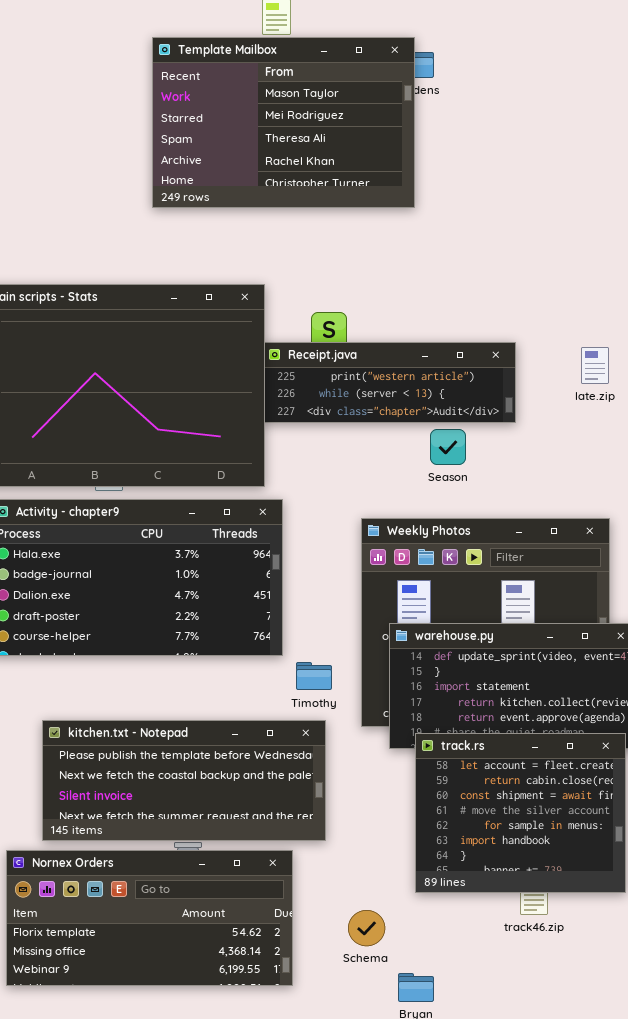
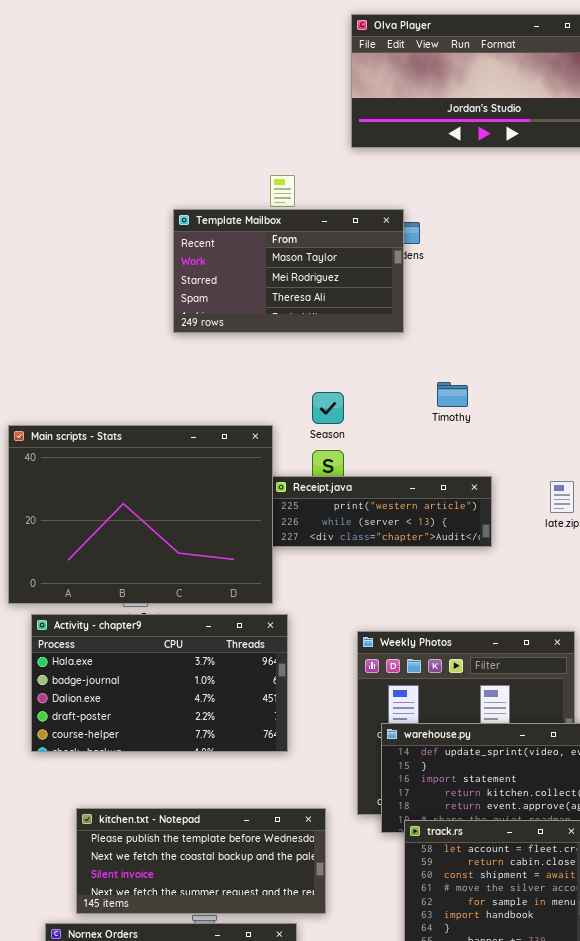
Template Mailbox: [152,37,415,208] -> [173,209,404,333], resized
Season: [430,429,466,465] -> [312,392,344,424], moved
Timothy: [296,662,332,690] -> [437,382,468,407], moved

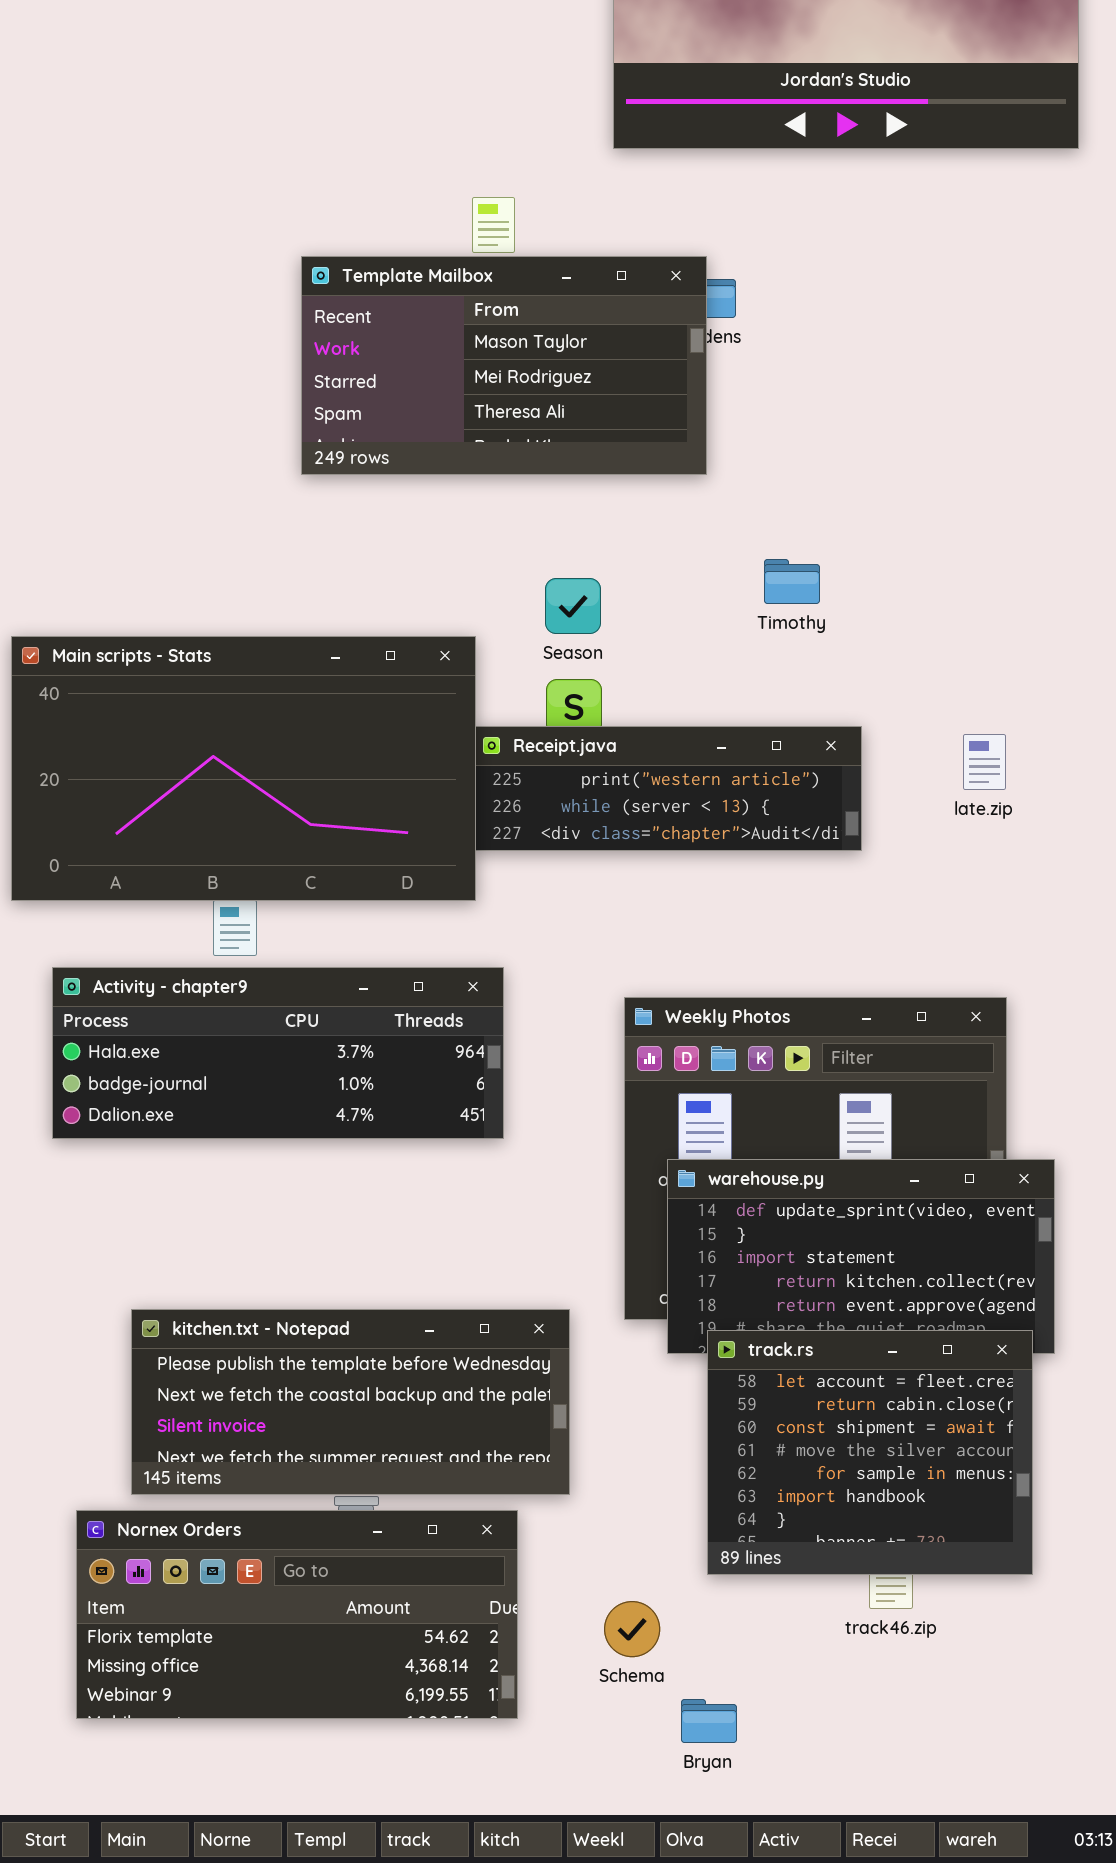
Main scripts - Stats: [8,425,273,604] -> [11,636,476,901], resized
Activity - chapter9: [31,614,288,752] -> [52,967,504,1139], resized

